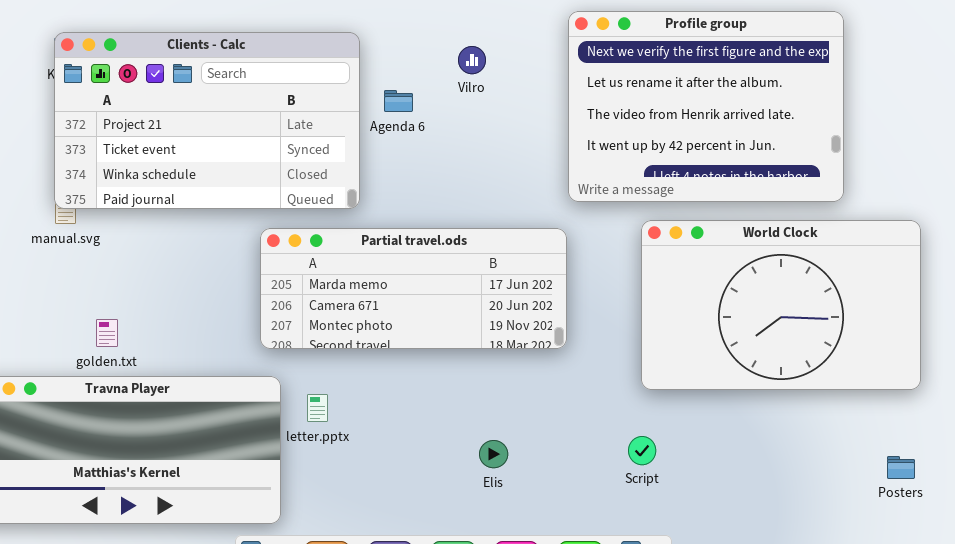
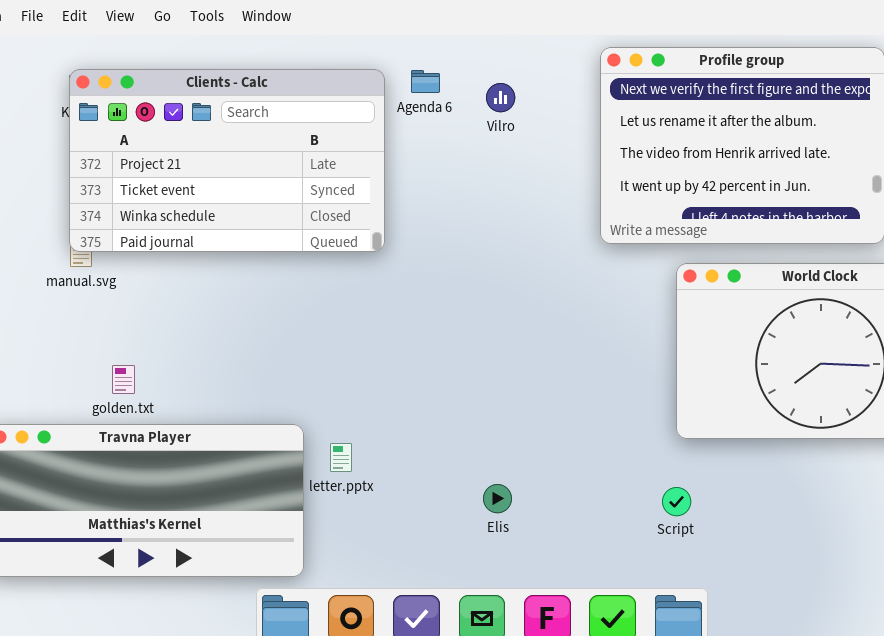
Agenda 6: [384,90,413,112] -> [411,70,440,93], moved
Partial travel.ods: [260,228,567,349] -> none, closed
Elis: [479,440,508,468] -> [483,484,512,513], moved

